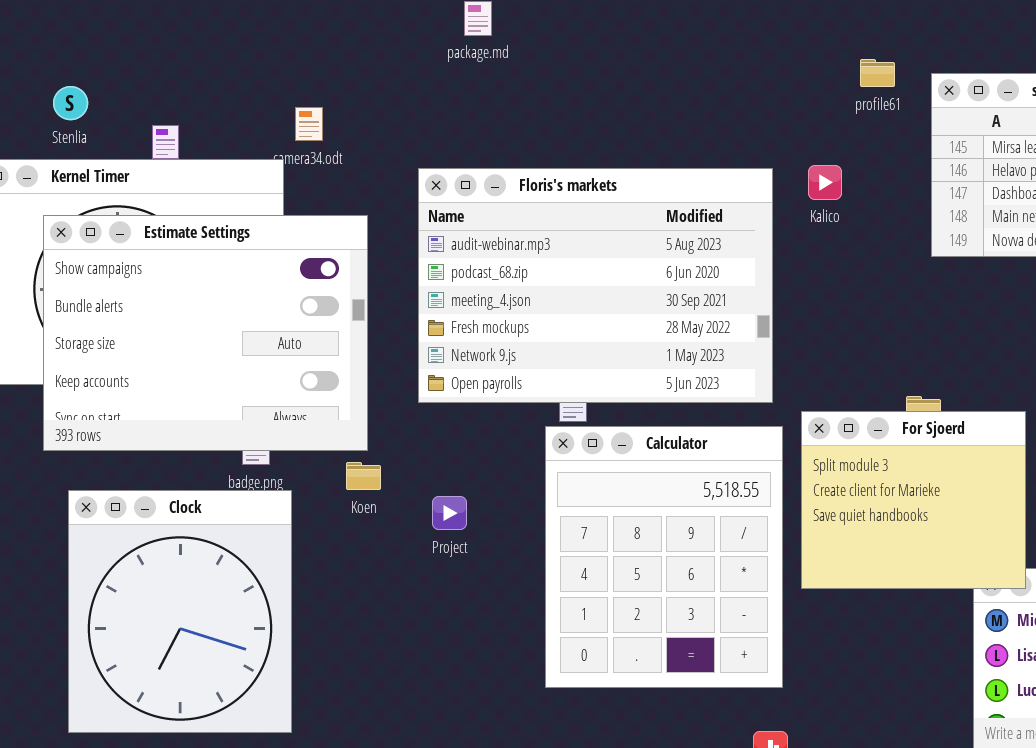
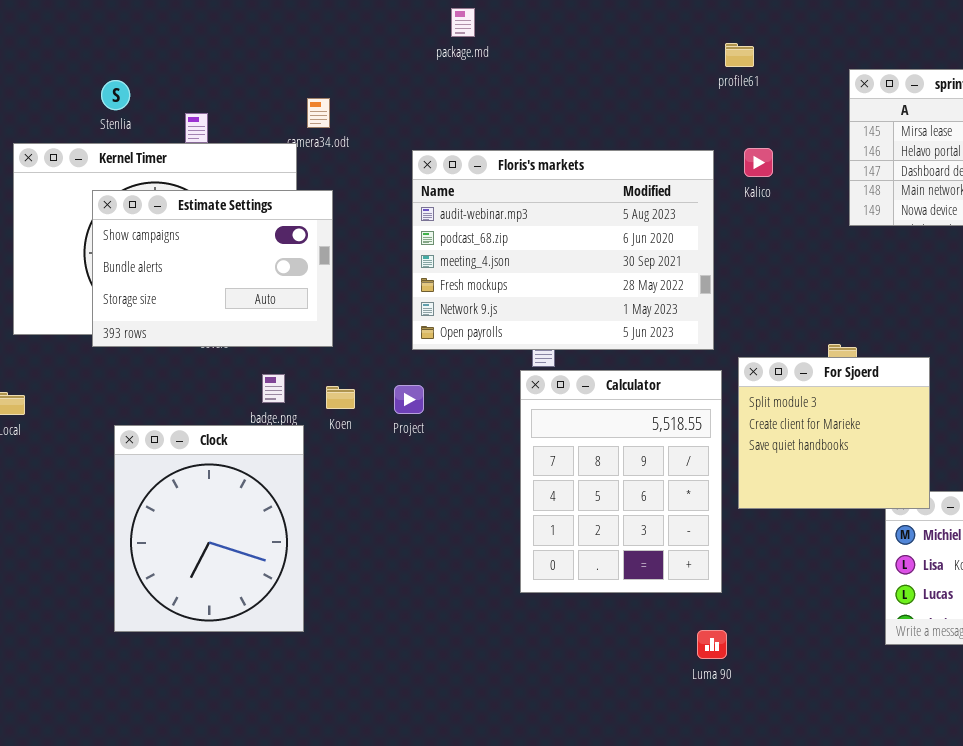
profile61: [860,59,895,87] -> [725,43,754,67], moved
Estimate Settings: [43,215,368,451] -> [92,190,333,347], resized
Koen: [346,462,381,490] -> [326,386,355,409], moved
Project: [432,496,467,530] -> [394,385,424,414], moved

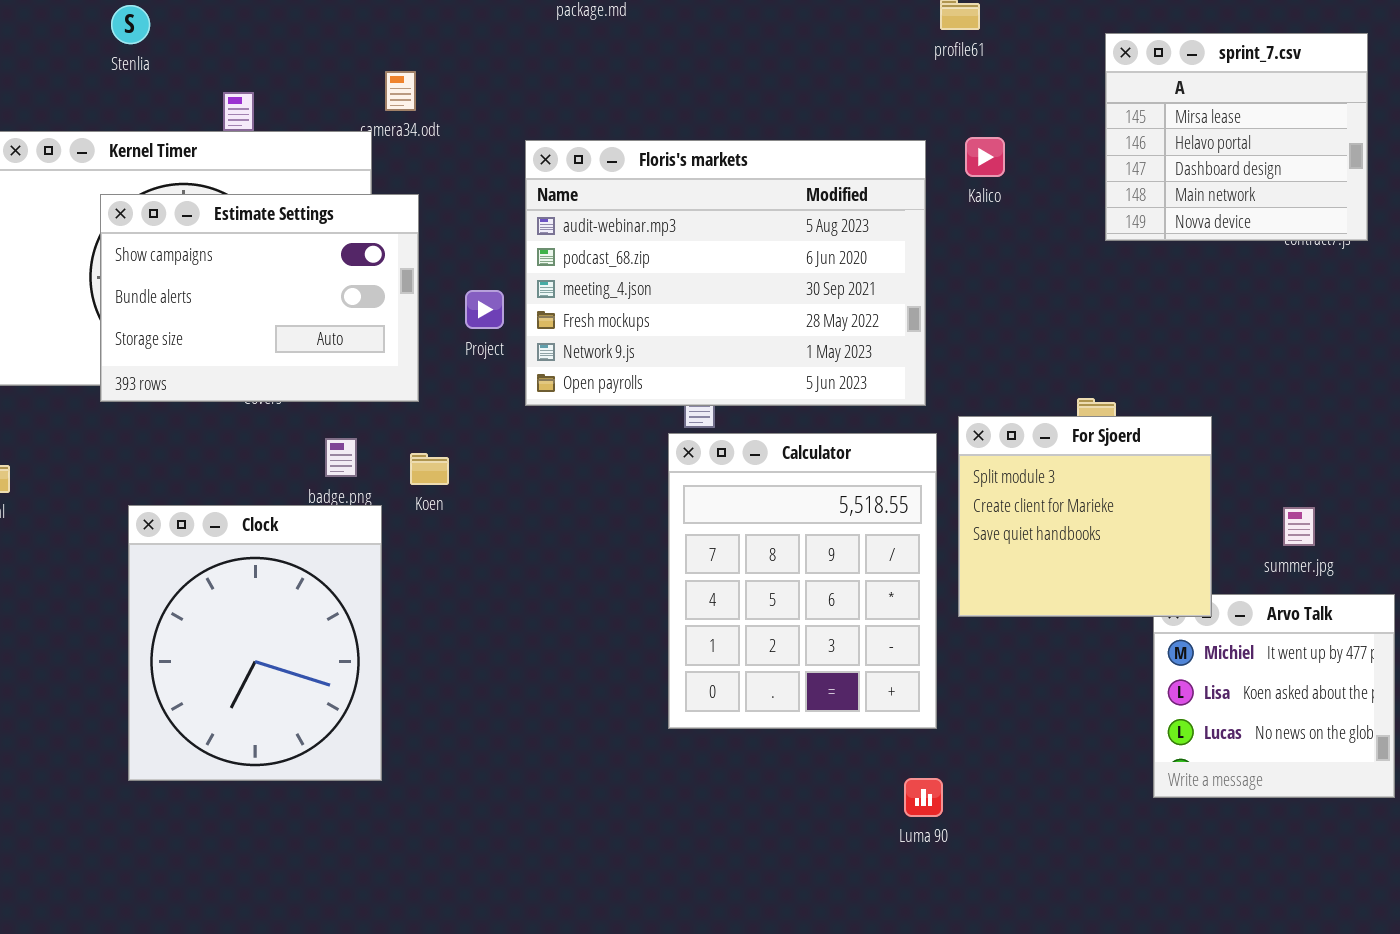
Stenlia: [101,80,130,110] -> [111,5,150,44], moved
Project: [394,385,424,414] -> [465,290,504,329], moved

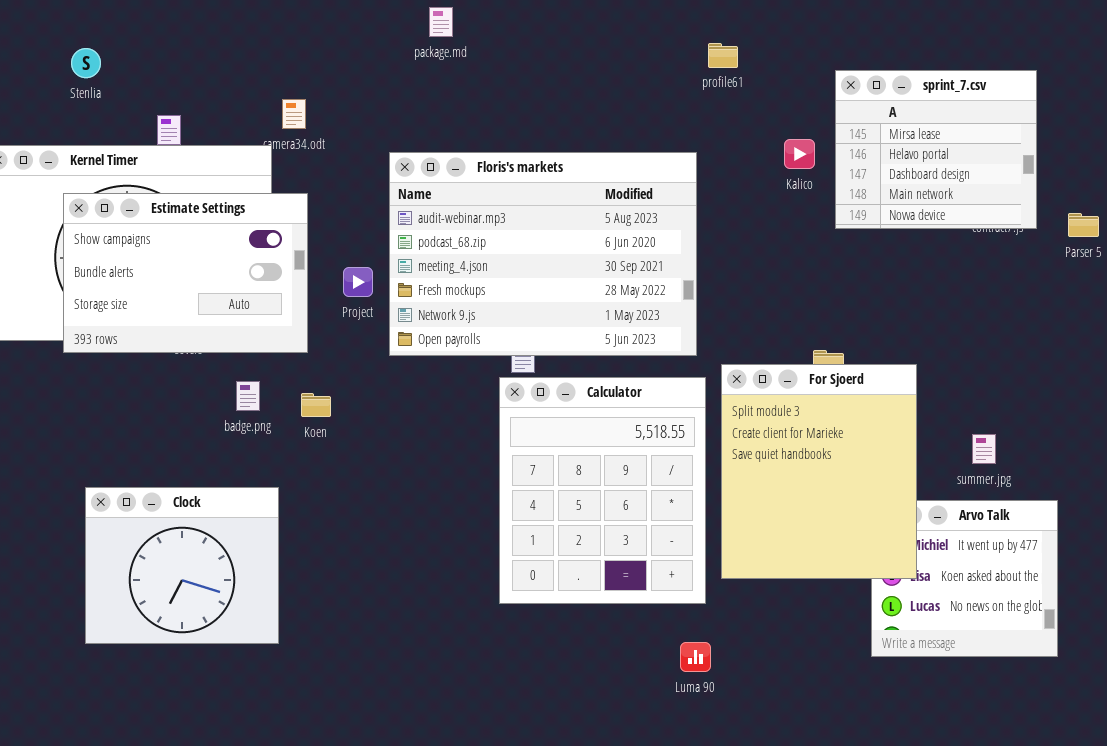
Kalico: [965,137,1005,177] -> [784,139,815,169], moved
For Sjoerd: [958,416,1212,617] -> [721,364,917,579], resized
Clock: [128,505,382,781] -> [85,487,279,644], resized

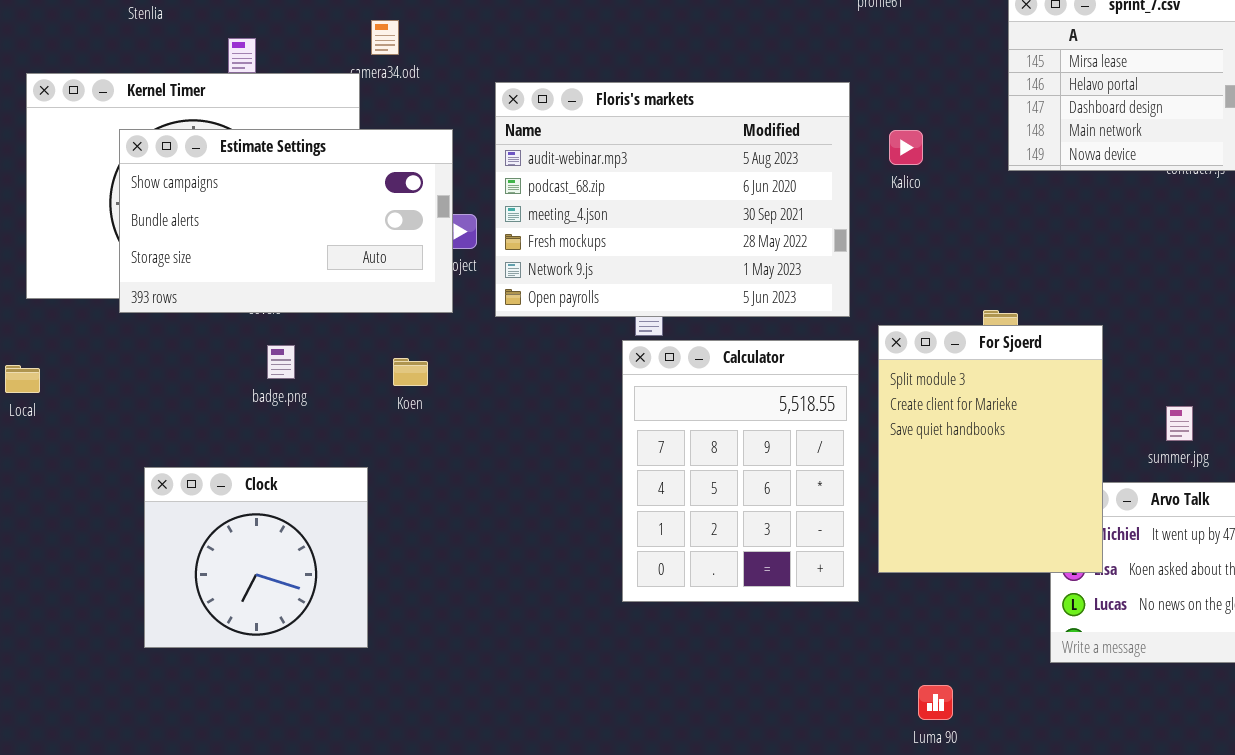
Kalico: [784,139,815,169] -> [889,130,923,165], moved
Estimate Settings: [63,193,308,353] -> [119,129,453,313], resized
badge.png: [236,381,260,411] -> [267,345,295,379], moved
Luma 90: [680,642,711,672] -> [918,685,953,720], moved

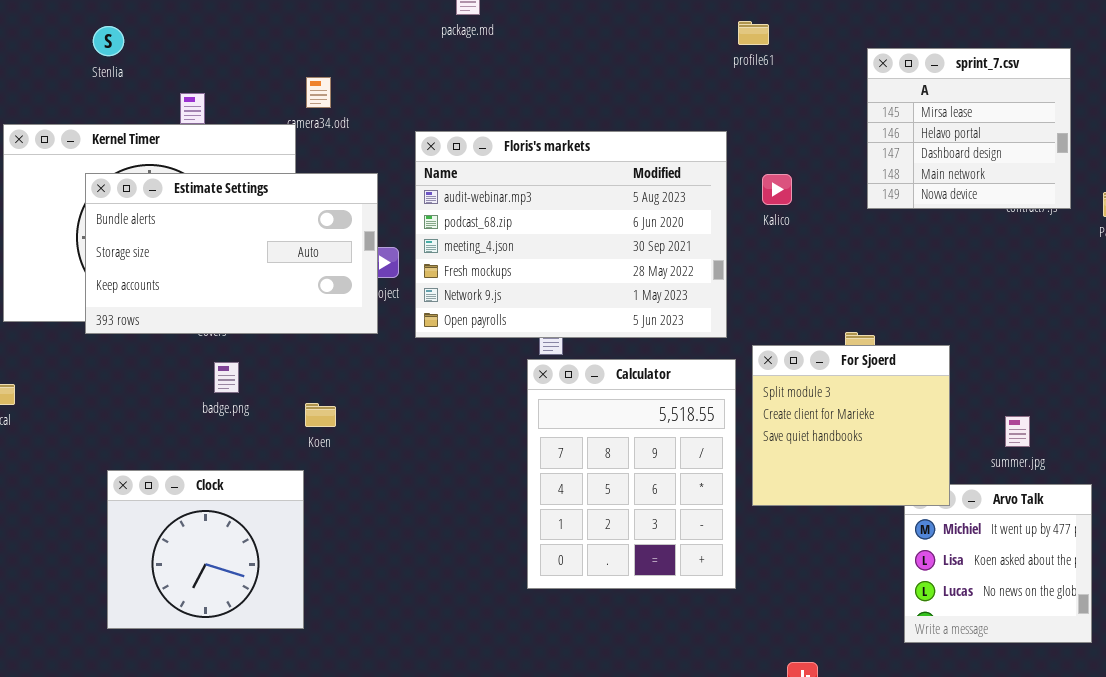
Estimate Settings: [119,129,453,313] -> [85,173,378,334], scrolled down 1 row
For Sjoerd: [878,325,1103,573] -> [752,345,950,506], resized
Koen: [393,358,428,386] -> [305,403,336,427], moved

